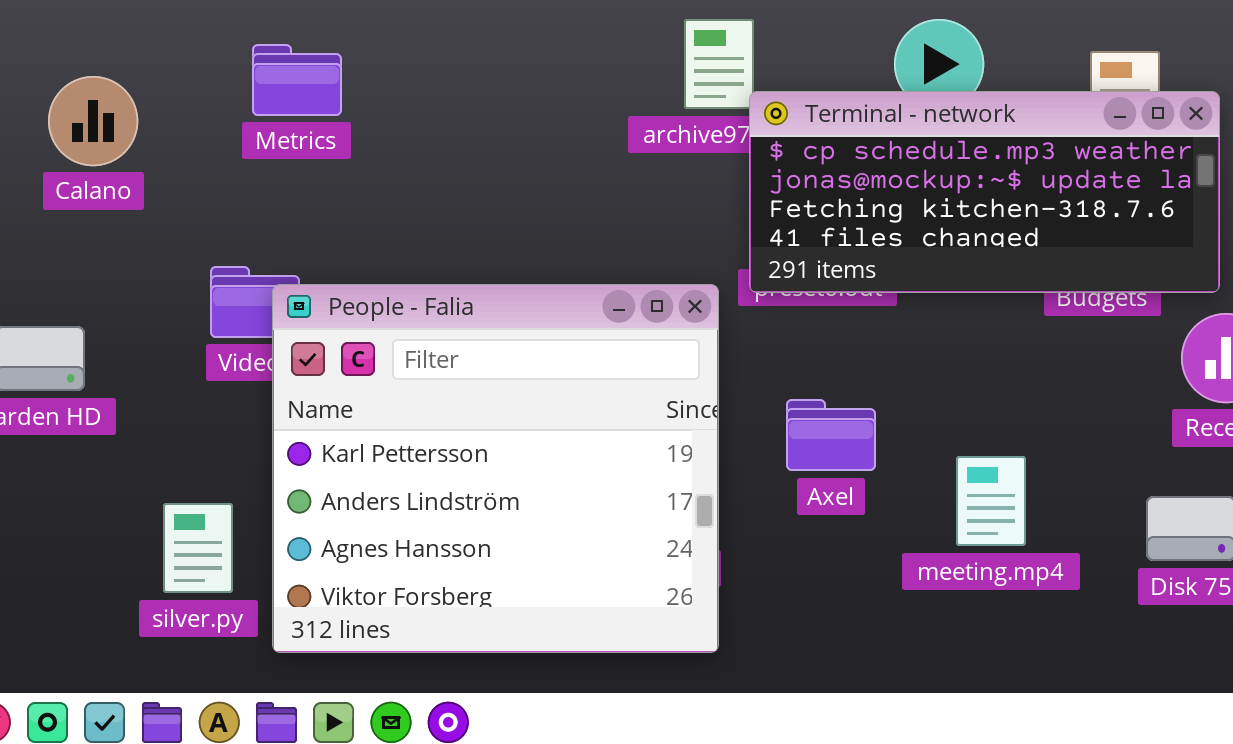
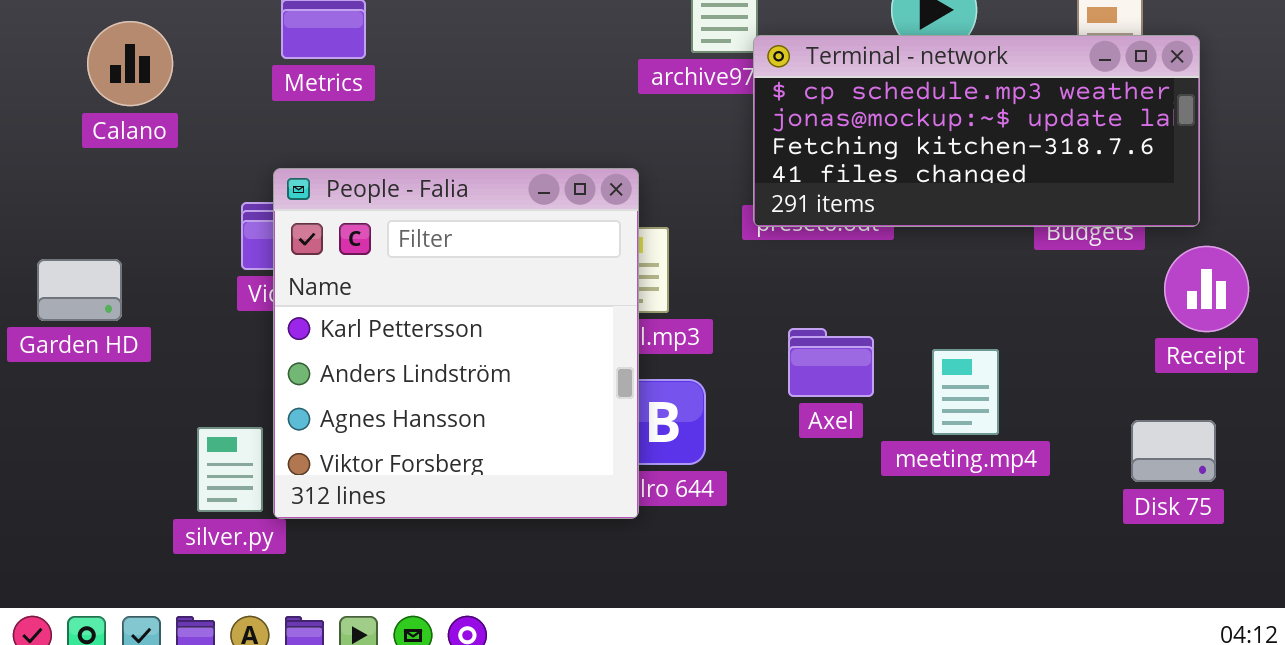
People - Falia: [272,284,719,653] -> [273,168,639,519], moved, resized
meeting.mp4: [956,456,1026,546] -> [932,349,999,435], moved

